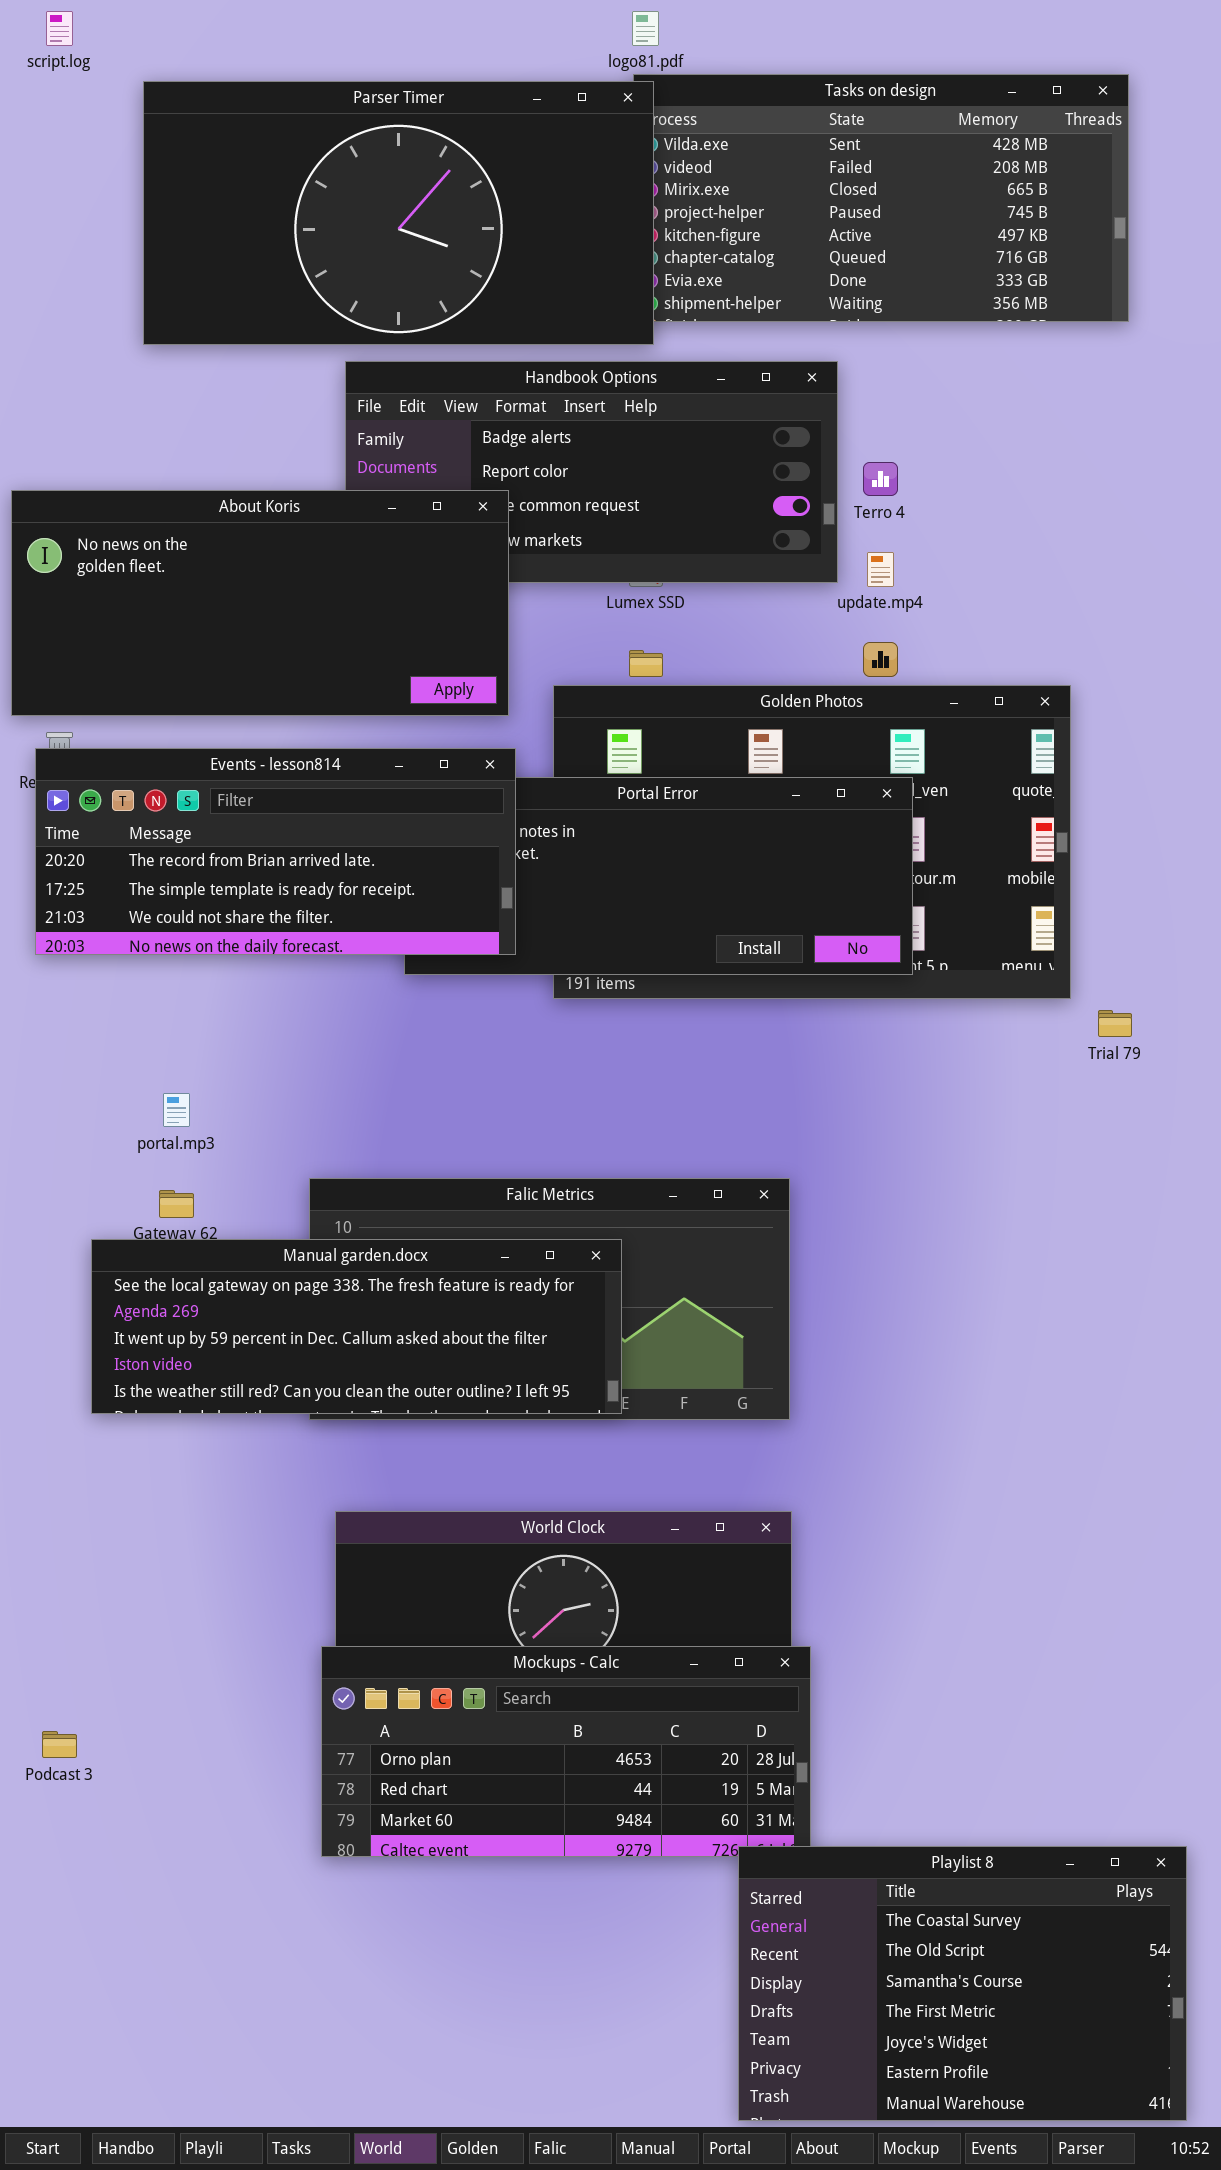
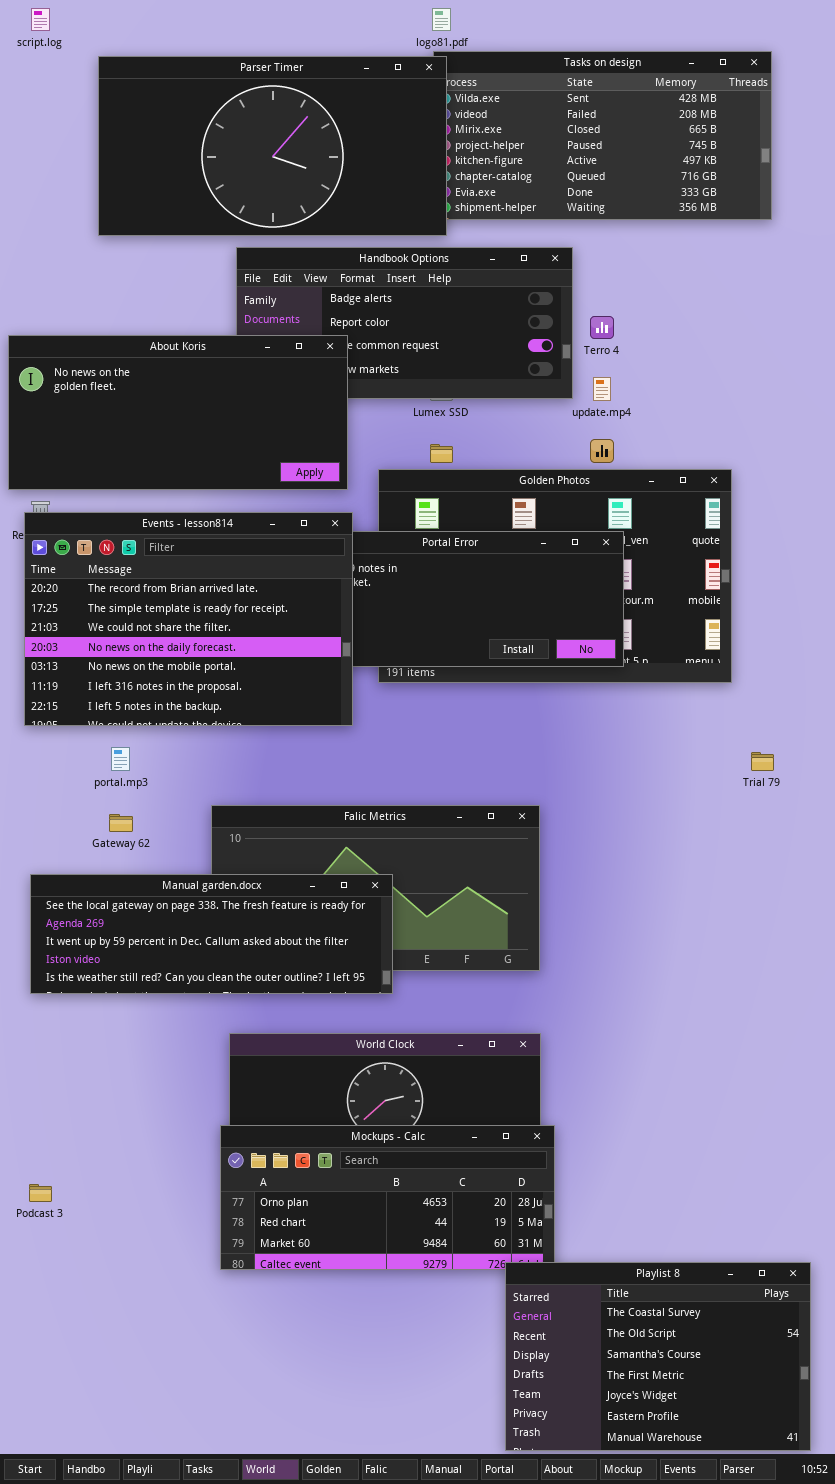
Events - lesson814: [35,748,516,955] -> [24,512,353,726], resized
Trial 79: [1098,1010,1132,1037] -> [751,752,774,771], moved
Manual garden.docx: [91,1239,622,1414] -> [30,874,393,994], moved

